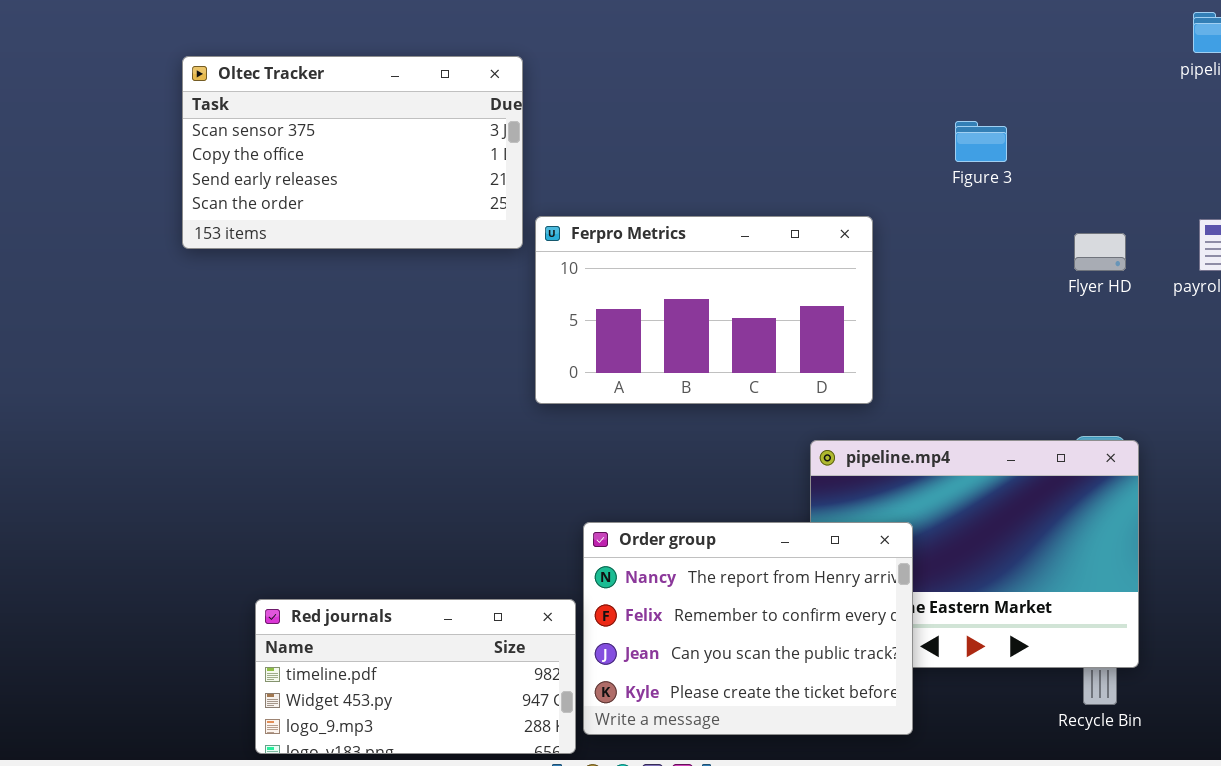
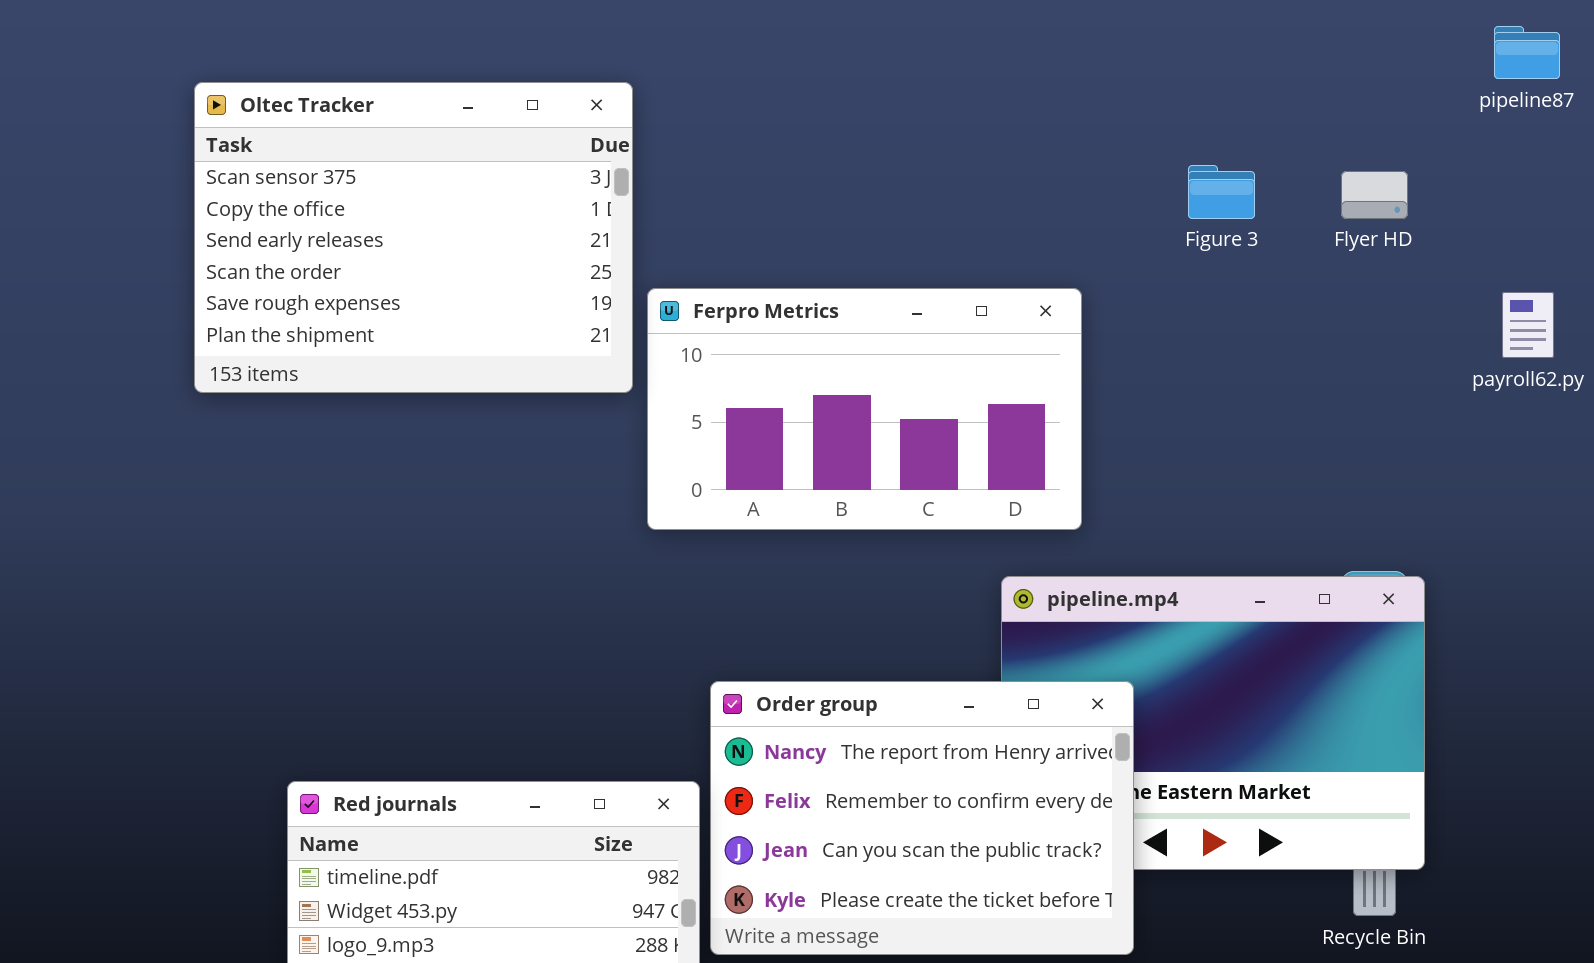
Oltec Tracker: [182,56,523,249] -> [194,82,633,393], resized
Flyer HD: [1074,233,1126,271] -> [1341,171,1408,219], moved

